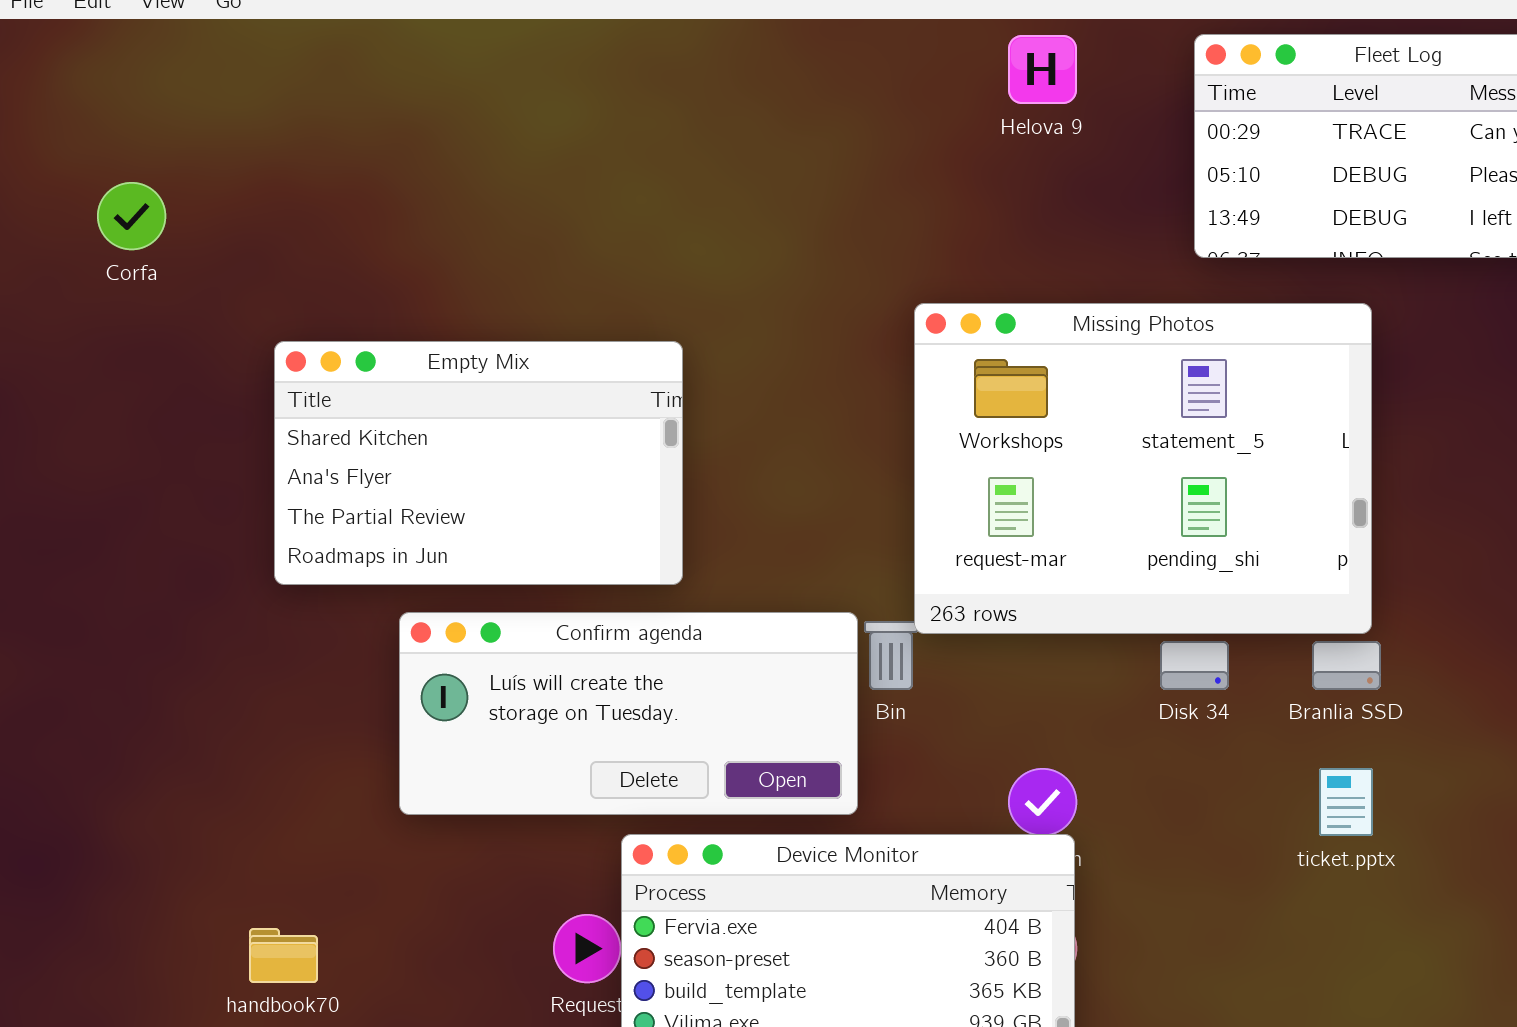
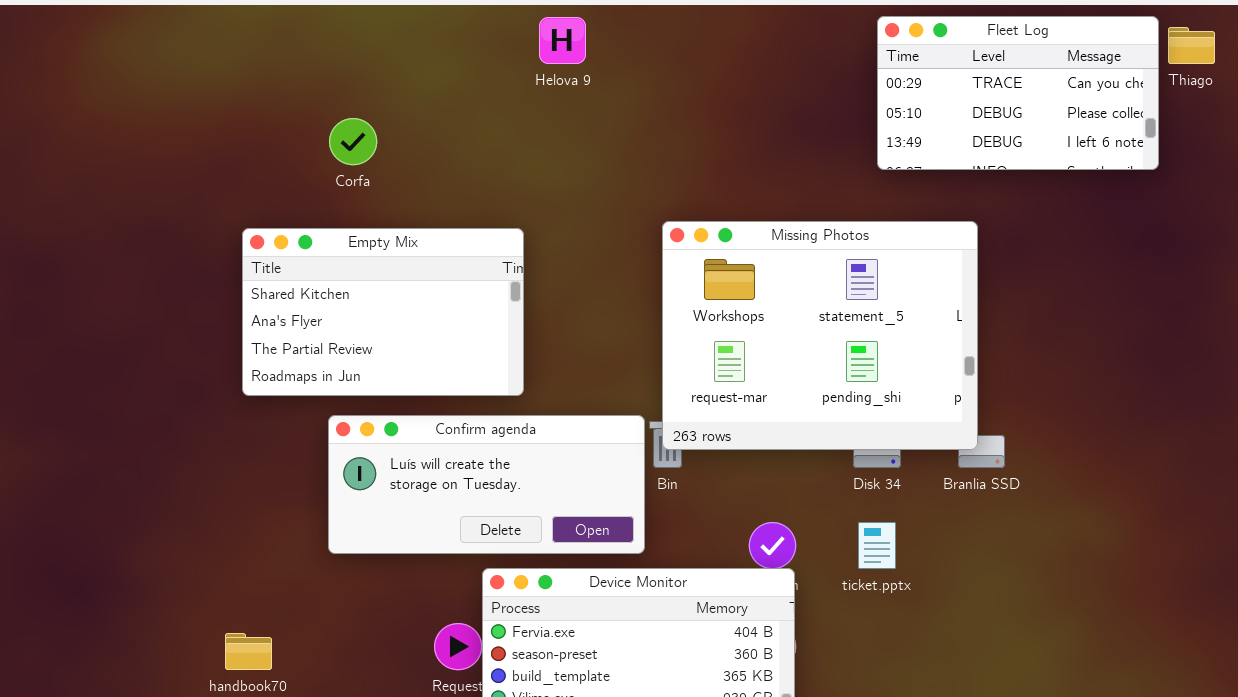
Helova 9: [1008,35,1077,104] -> [539,17,586,64], moved
Corfa: [97,182,166,250] -> [329,118,377,165], moved
Missing Photos: [914,303,1372,634] -> [662,221,978,450], moved
ticket.pptx: [1319,768,1373,836] -> [858,522,896,569], moved

